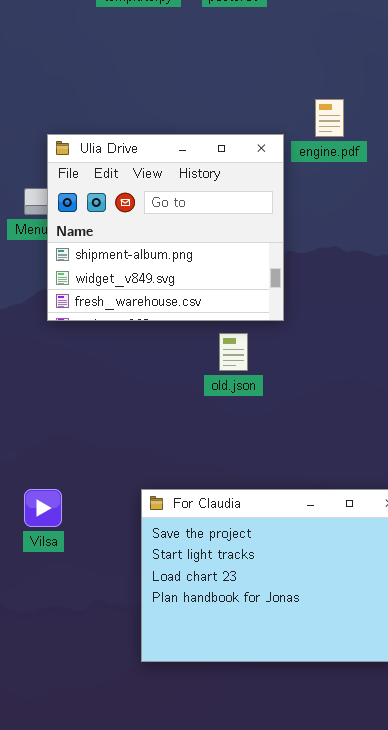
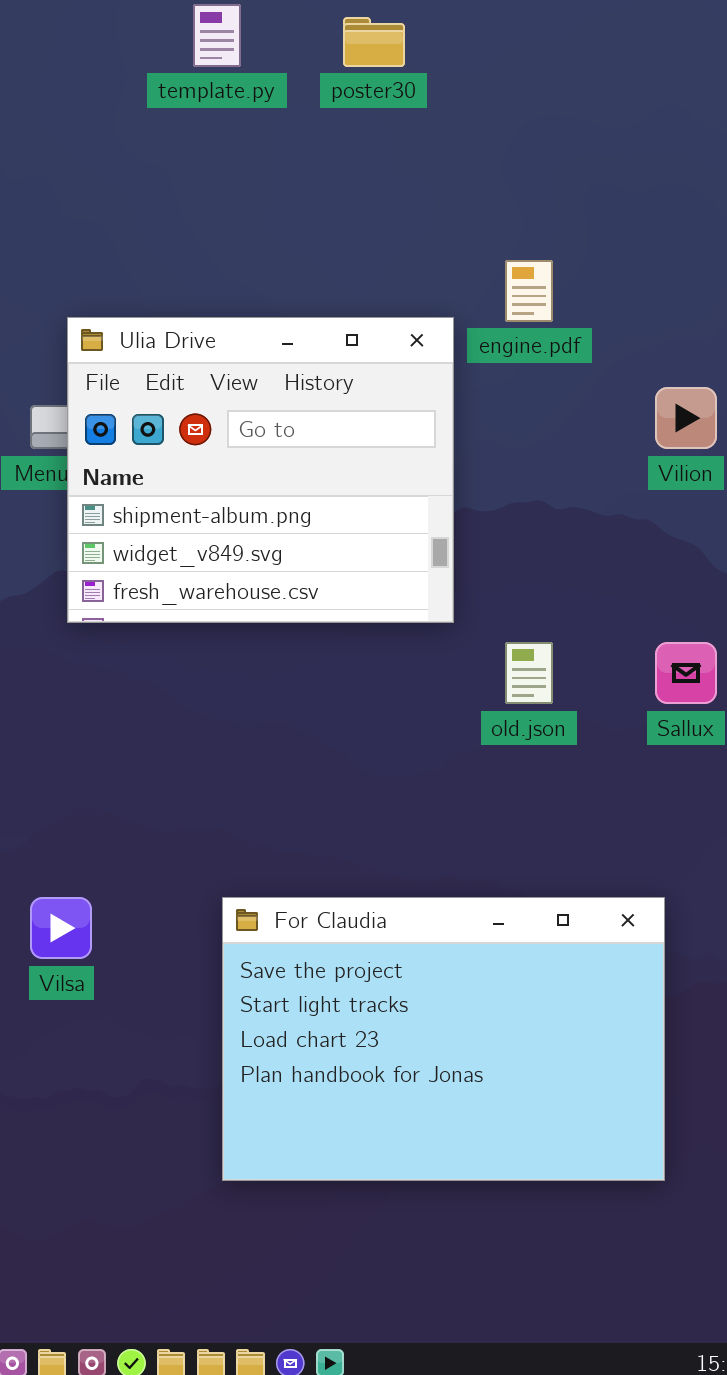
old.json: [219,333,248,371] -> [505,642,553,704], moved

